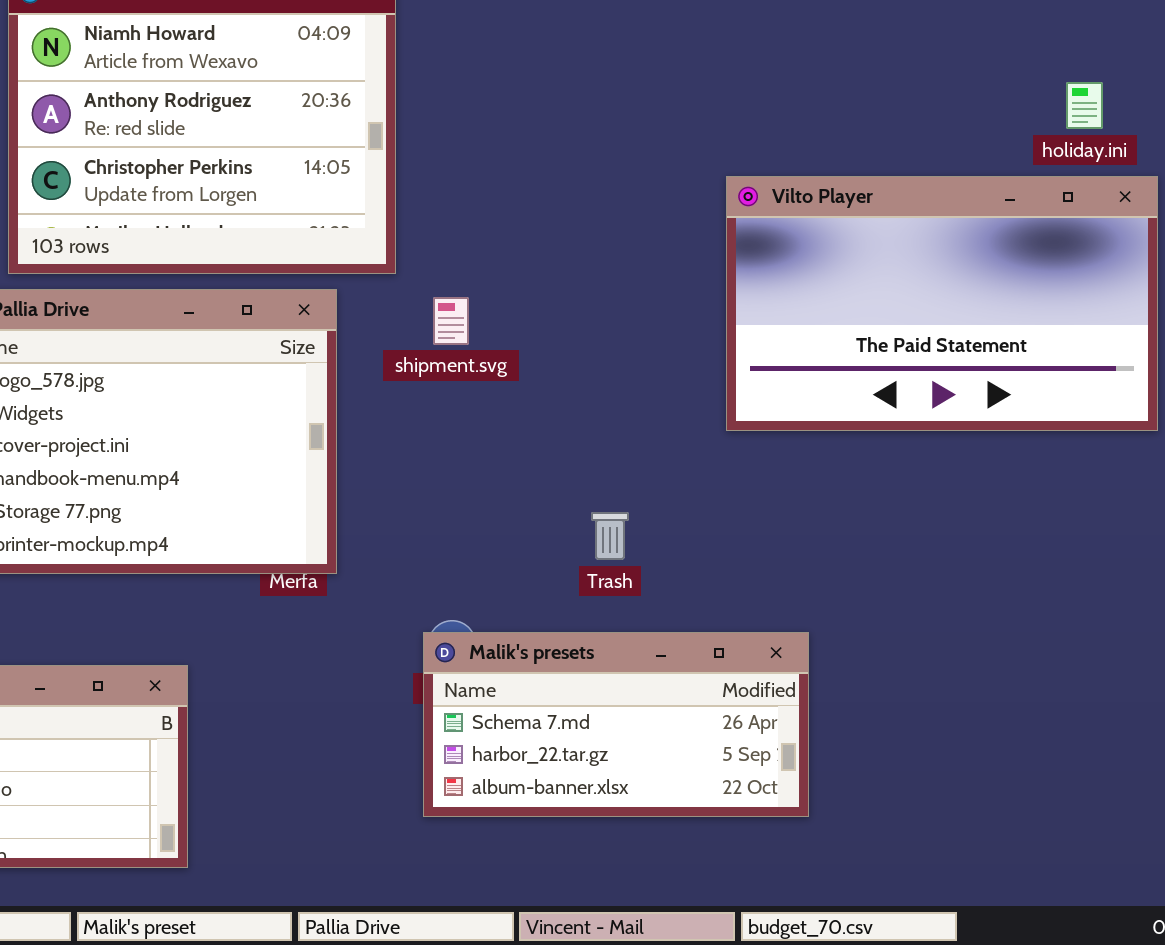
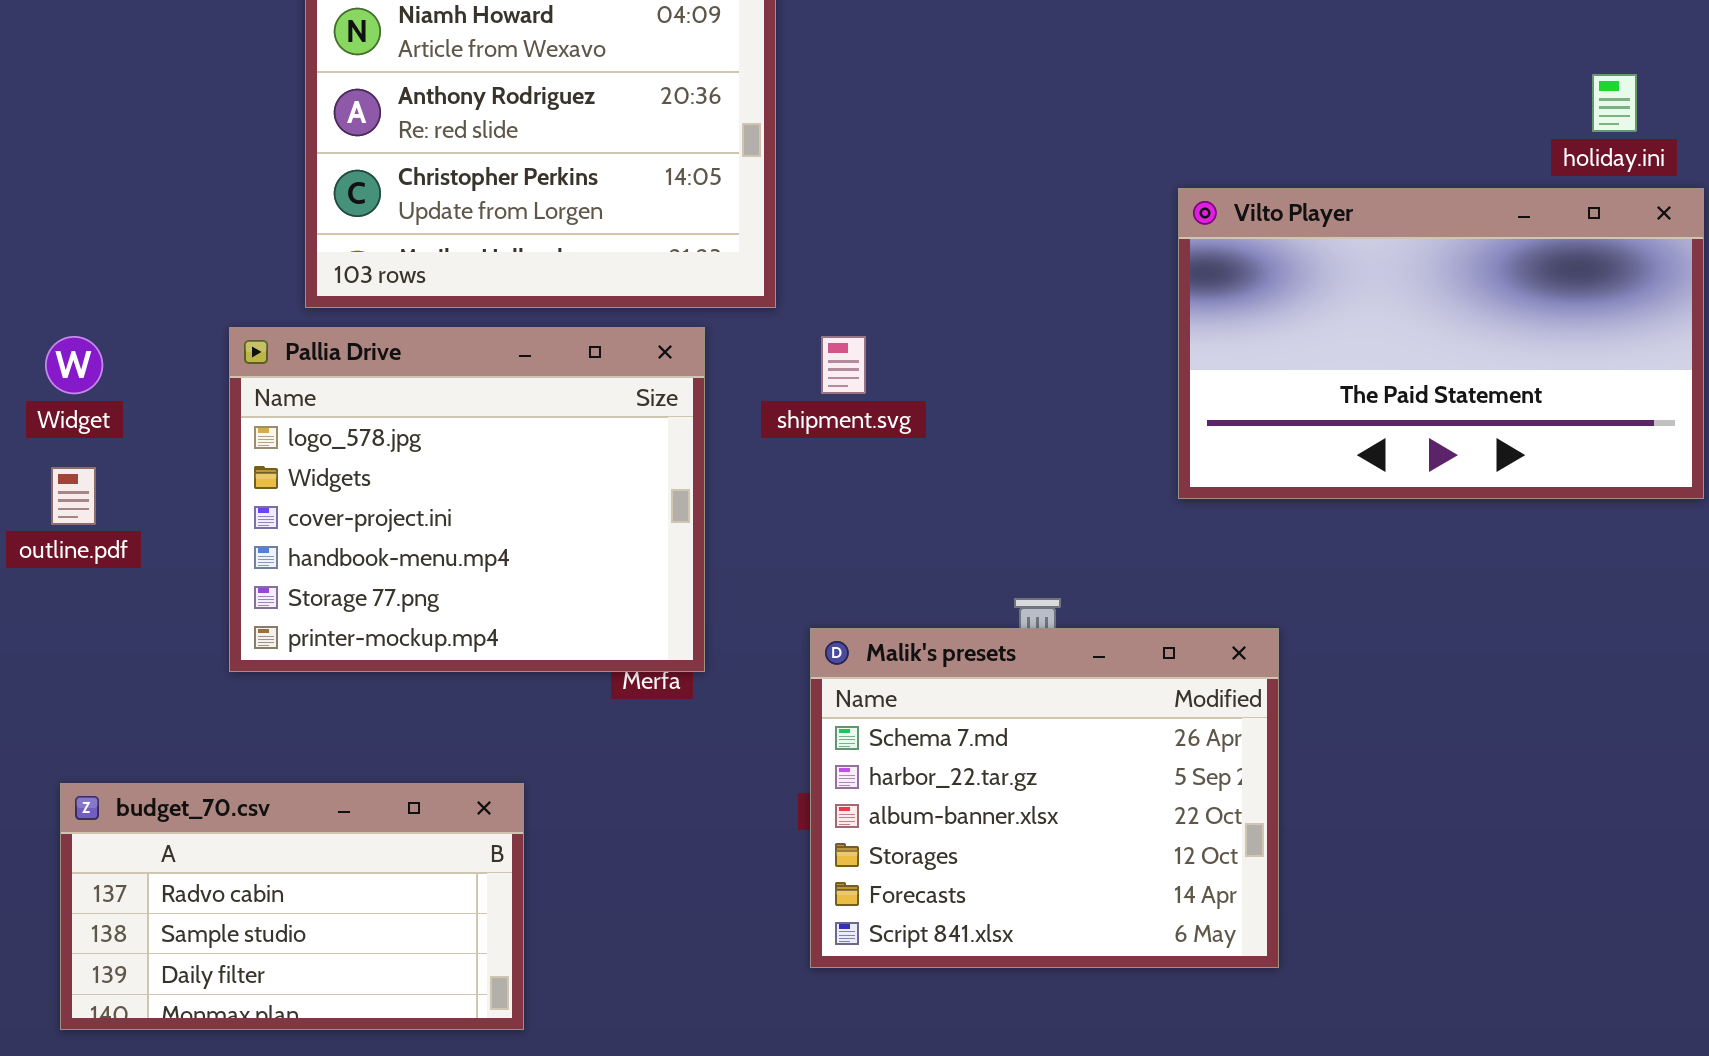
Malik's presets: [423,632,809,817] -> [810,628,1279,968], resized

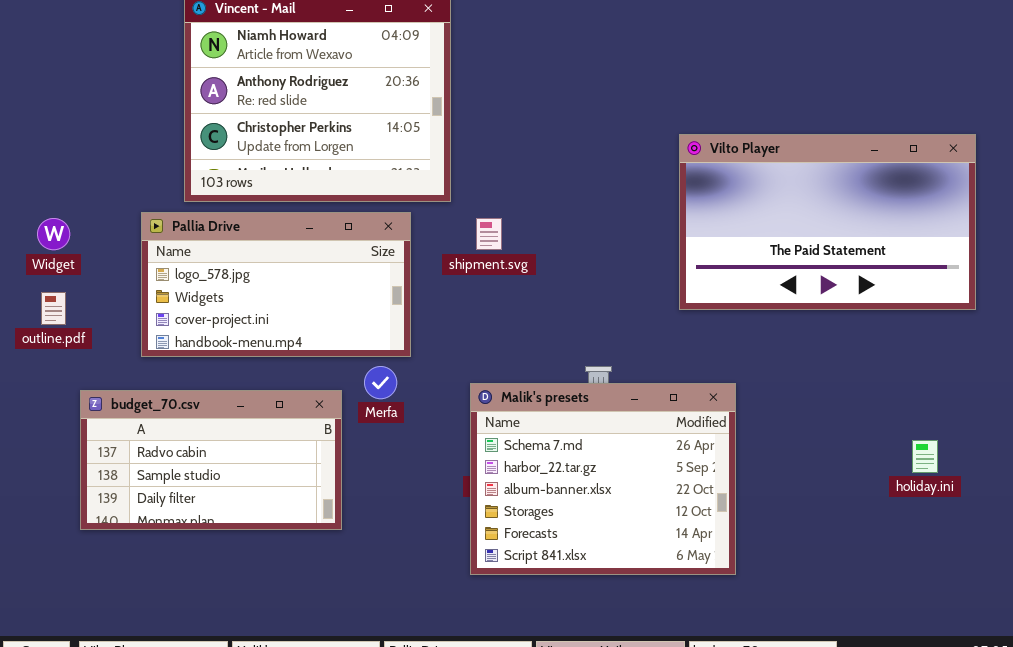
holiday.ini: [1592,74,1637,132] -> [912,440,938,473], moved
Pallia Drive: [229,327,705,672] -> [141,212,411,357], resized
budget_70.csv: [60,783,524,1030] -> [80,390,342,530], moved

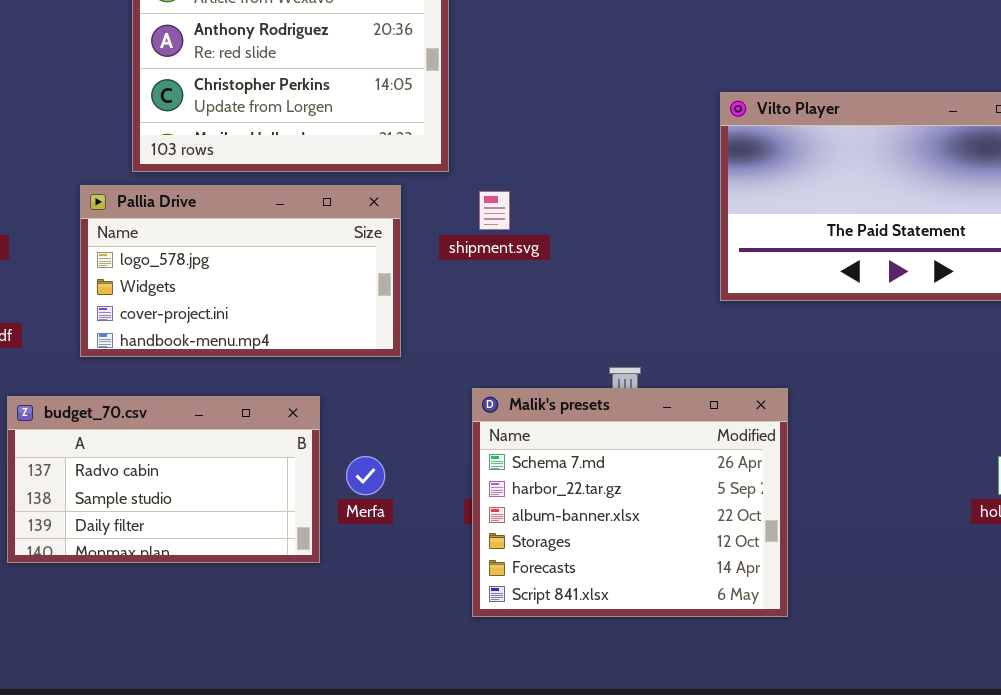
Merfa: [364,366,397,399] -> [346,456,385,495], moved

